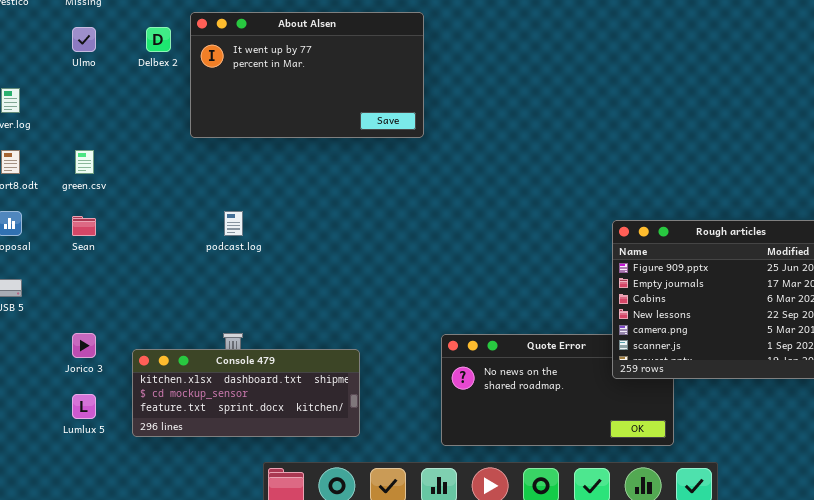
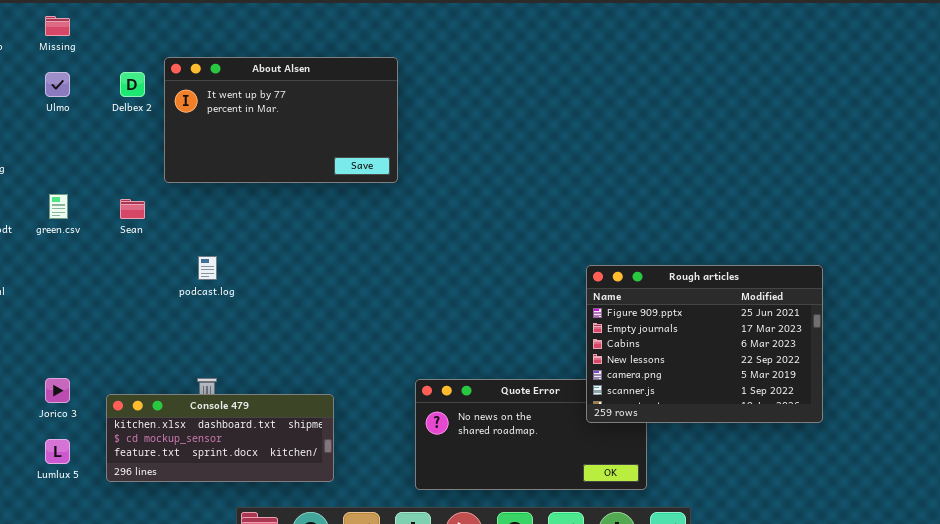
Sean: [72,216,96,236] -> [120,199,145,219], moved

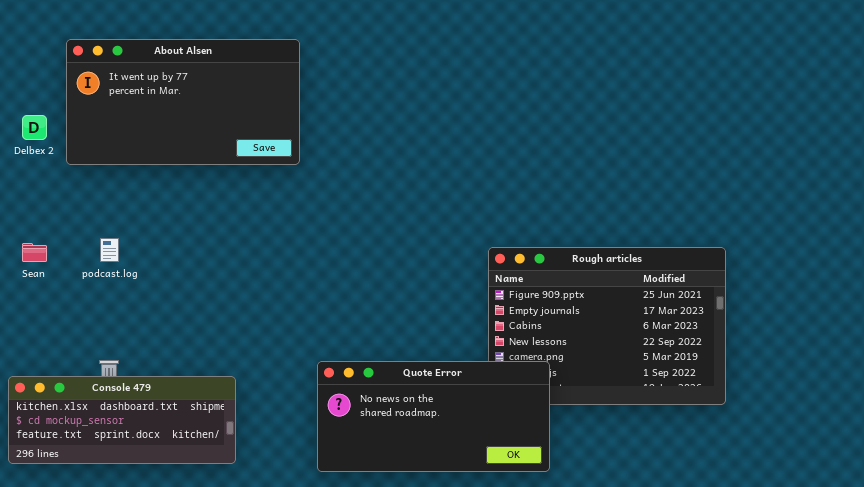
Delbex 2: [120,72,145,97] -> [22,115,47,140], moved
Sean: [120,199,145,219] -> [22,243,47,262], moved
Quote Error: [415,379,647,490] -> [317,361,550,472], raised

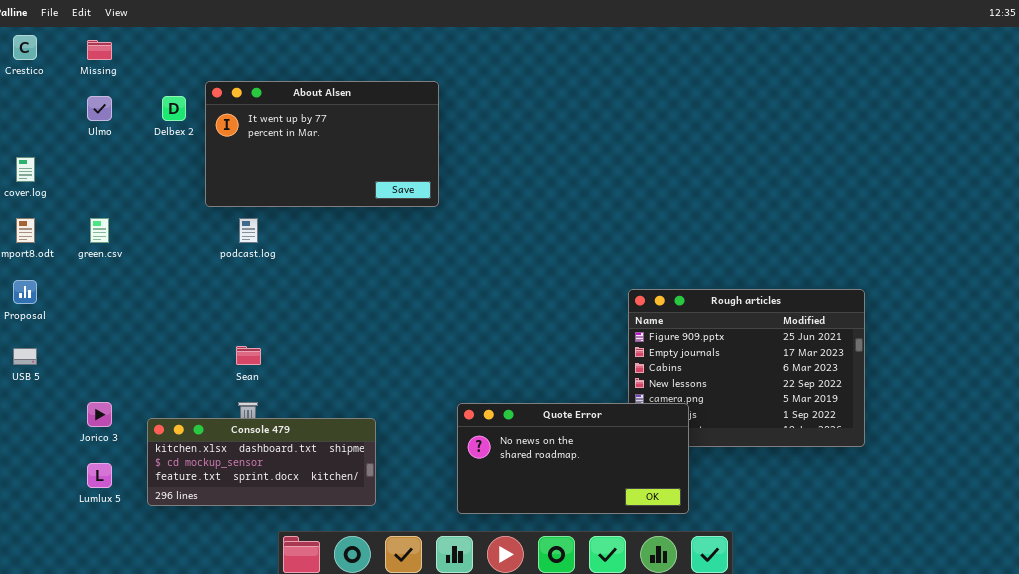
Delbex 2: [22,115,47,140] -> [162,96,186,121], moved
podcast.log: [100,238,119,262] -> [239,218,258,243], moved
Sean: [22,243,47,262] -> [236,346,261,365], moved

